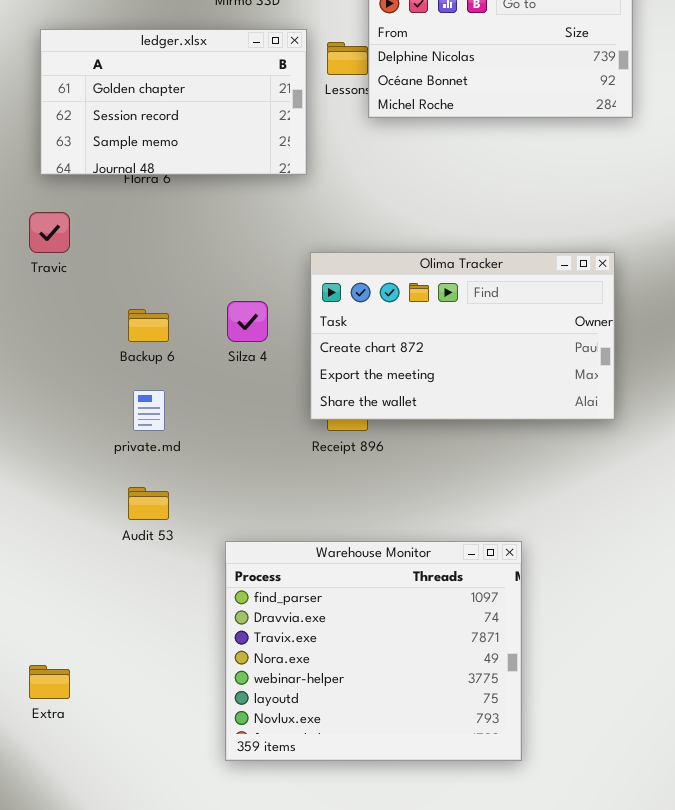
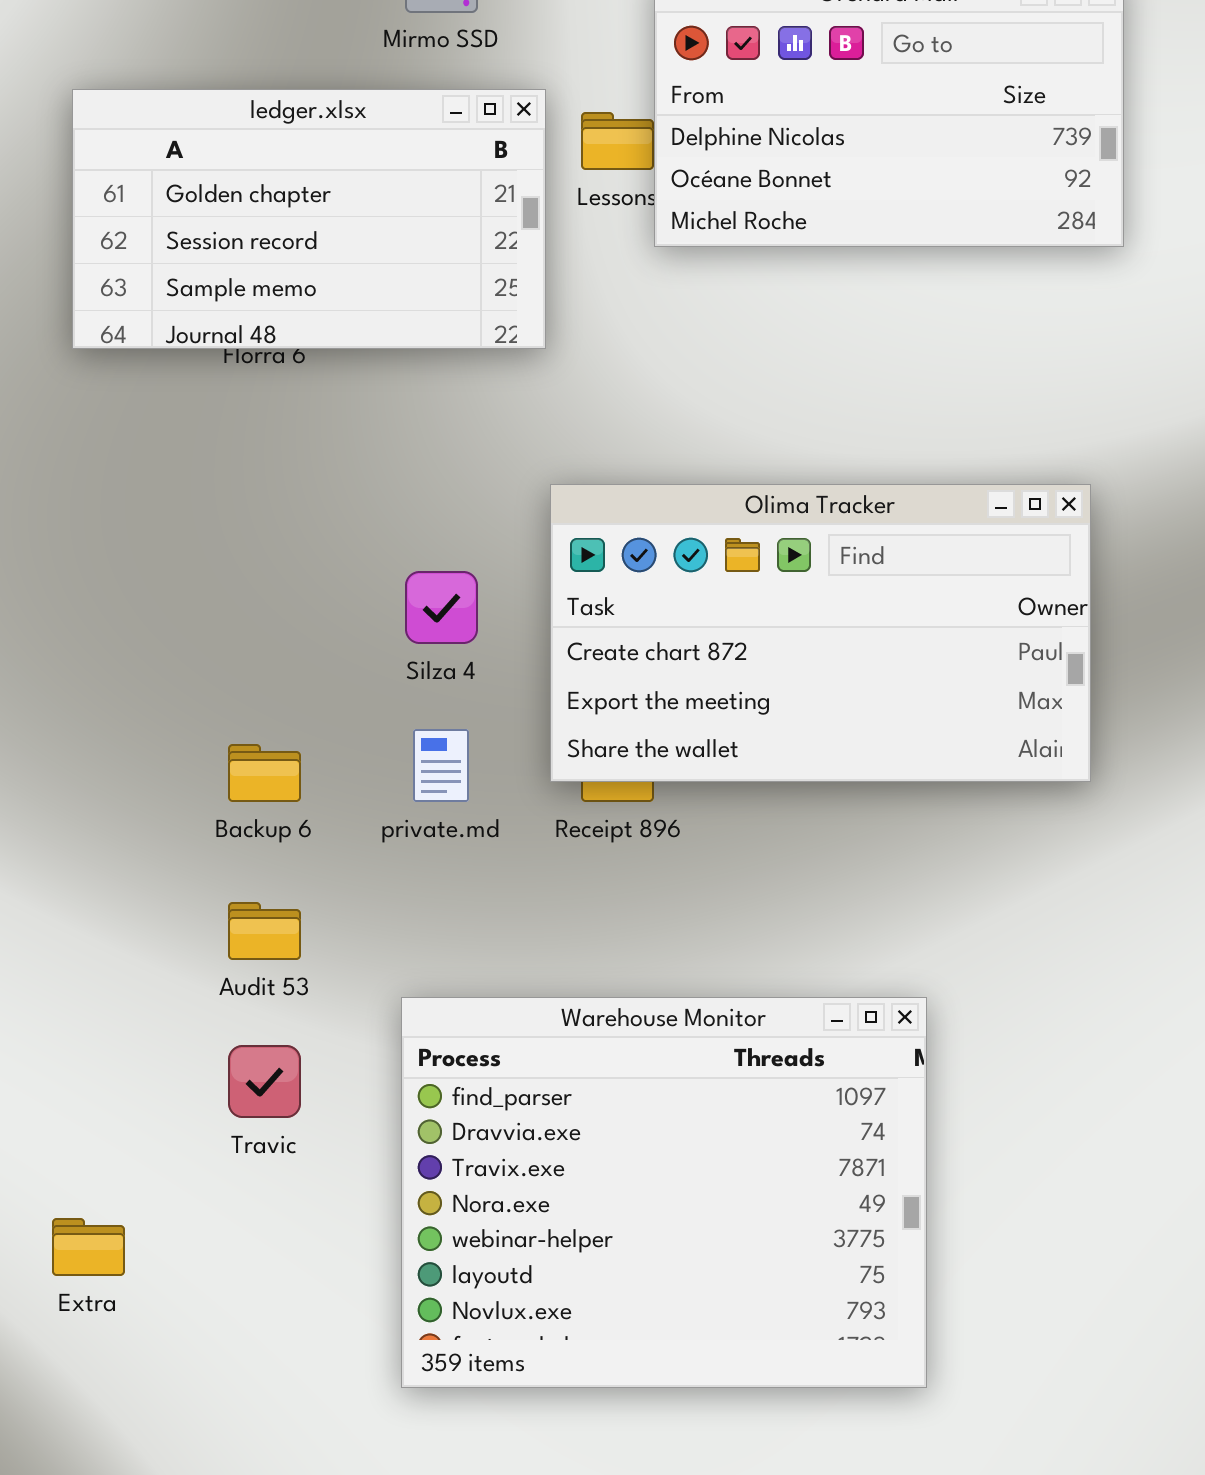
Travic: [29,212,70,253] -> [228,1045,301,1118], moved
Backup 6: [128,309,169,342] -> [228,744,301,802], moved
private.md: [133,390,165,431] -> [413,729,469,802], moved

